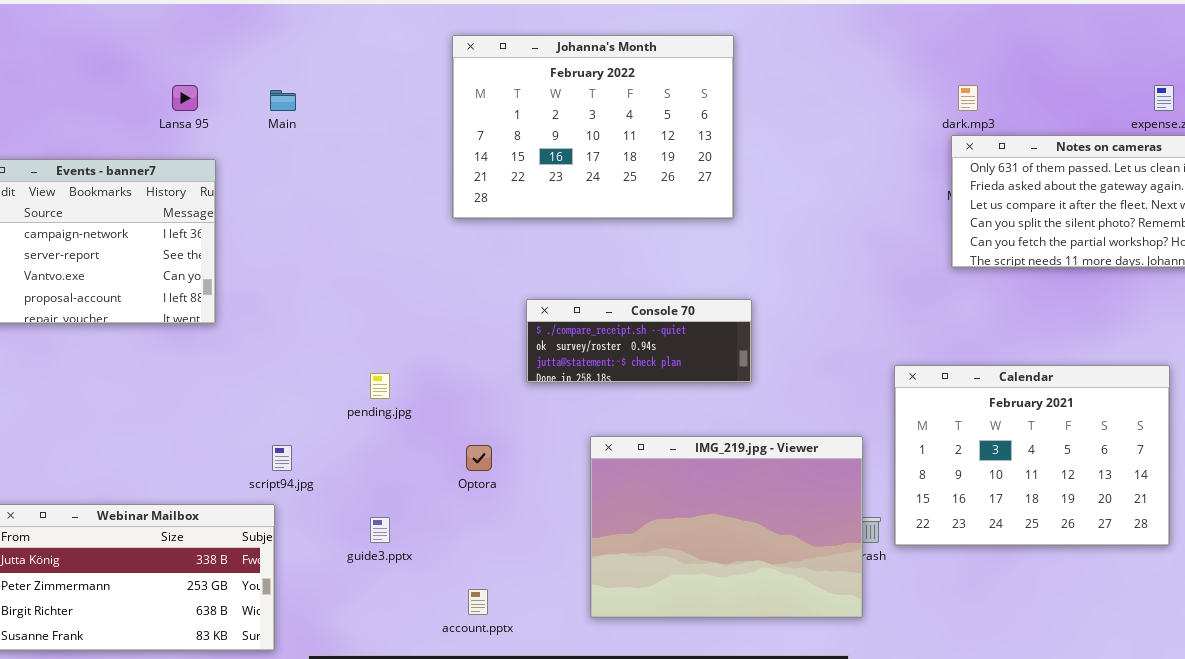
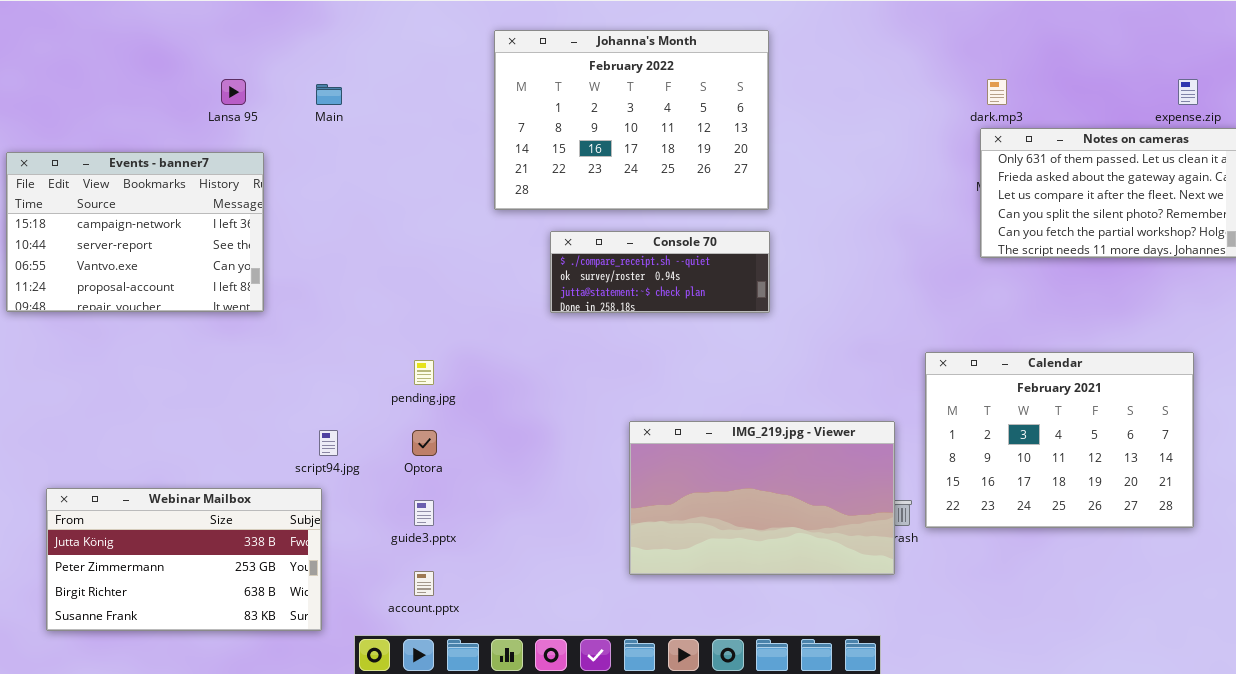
Console 70: [526,299,752,383] -> [550,231,770,313], moved
IMG_219.jpg - Viewer: [590,436,863,618] -> [629,421,895,575], resized
Optora: [466,445,492,471] -> [412,430,437,456], moved
account.pptx: [468,589,488,615] -> [414,571,434,596], moved

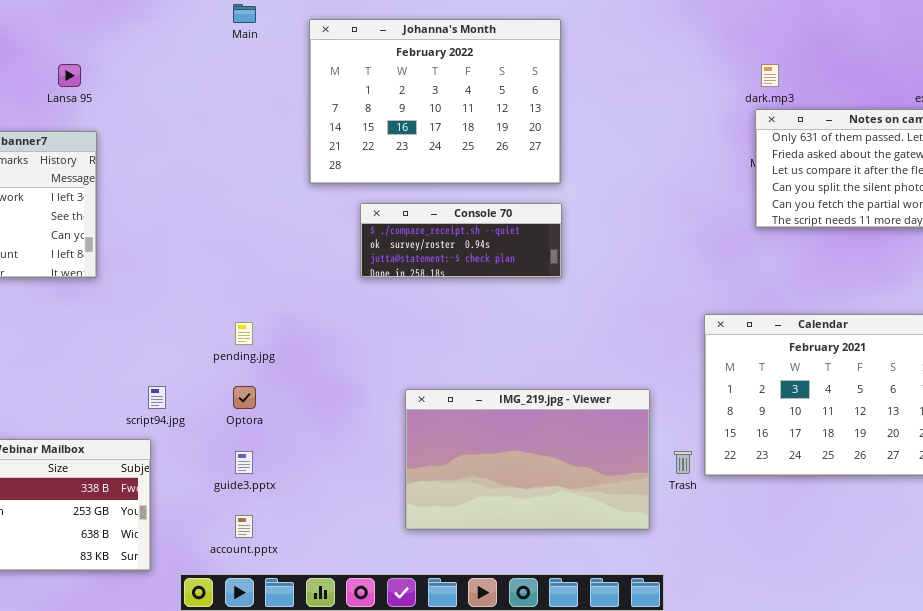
Main: [316,84,342,105] -> [233,4,256,23], moved
IMG_219.jpg - Viewer: [629,421,895,575] -> [405,389,650,530], moved

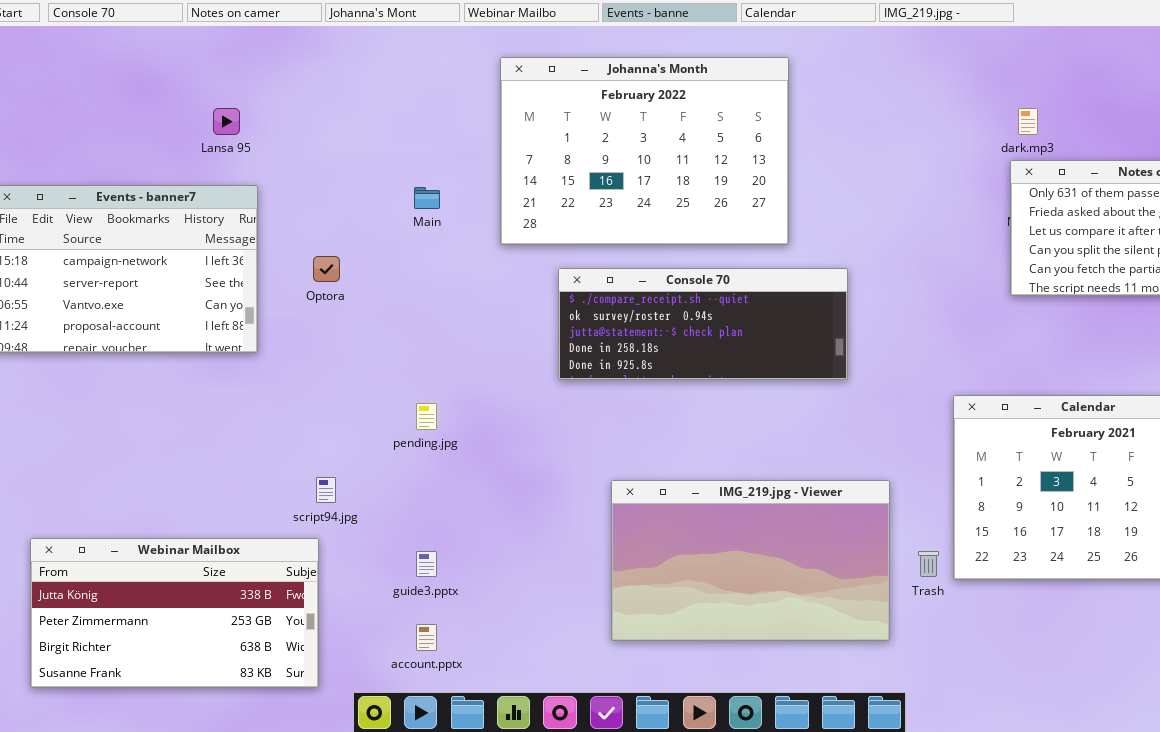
Main: [233,4,256,23] -> [414,187,440,209], moved
Console 70: [360,203,562,278] -> [558,268,848,380], resized
Optora: [233,386,256,409] -> [313,256,340,282], moved

